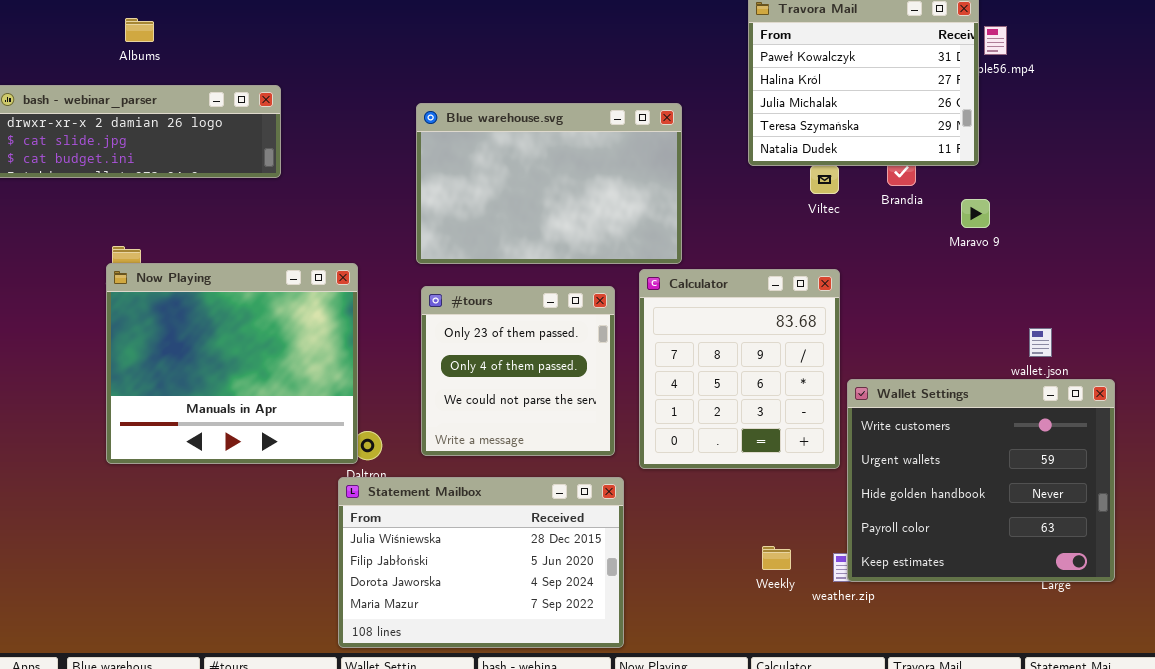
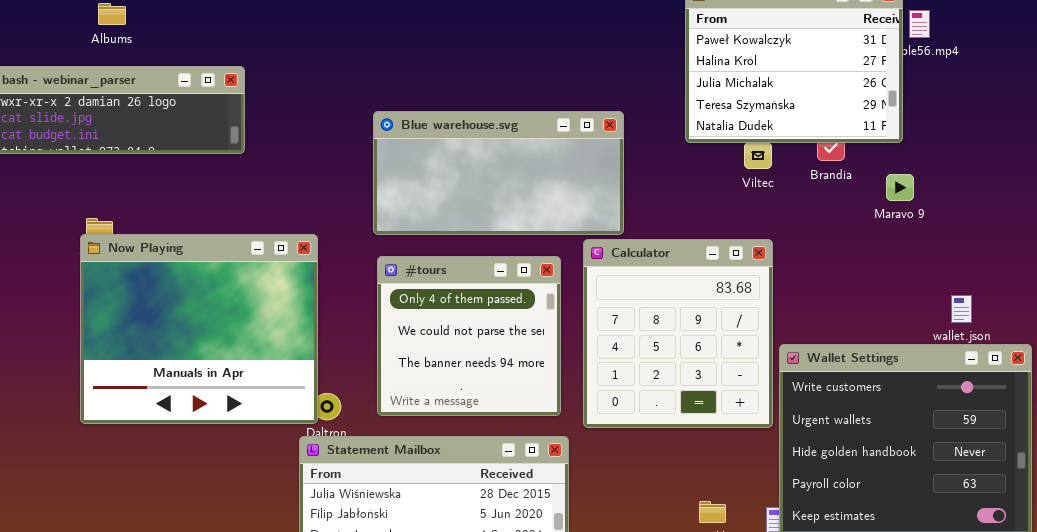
Blue warehouse.svg: [416,103,682,264] -> [373,111,624,235], resized
#tours: [421,286,615,456] -> [377,256,561,416], scrolled down 1 row

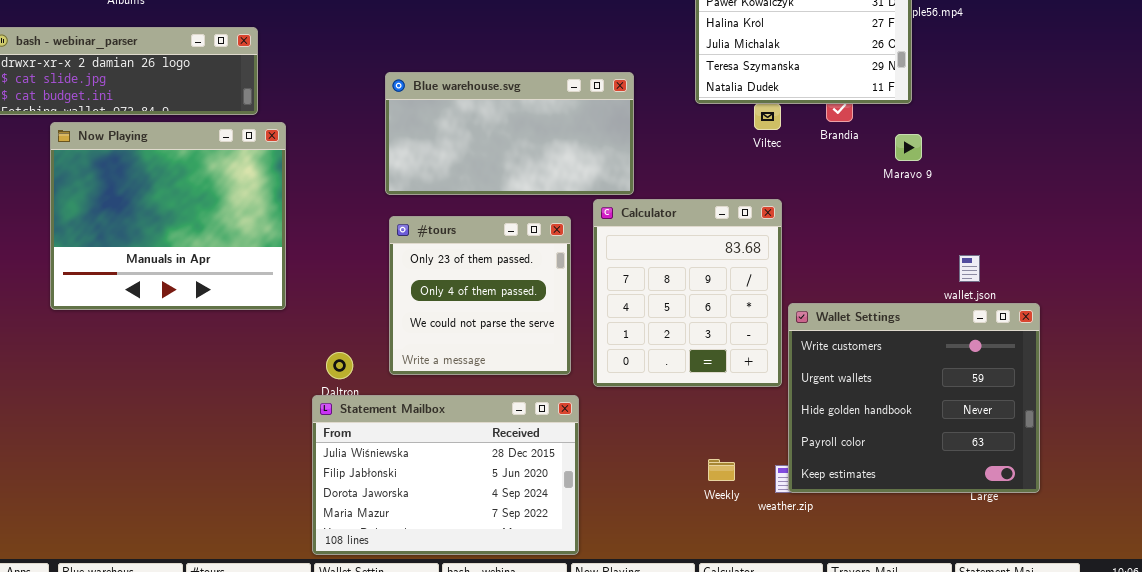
Now Playing: [80,234,318,424] -> [50,122,286,310], moved
#tours: [377,256,561,416] -> [389,216,571,375], scrolled up 1 row

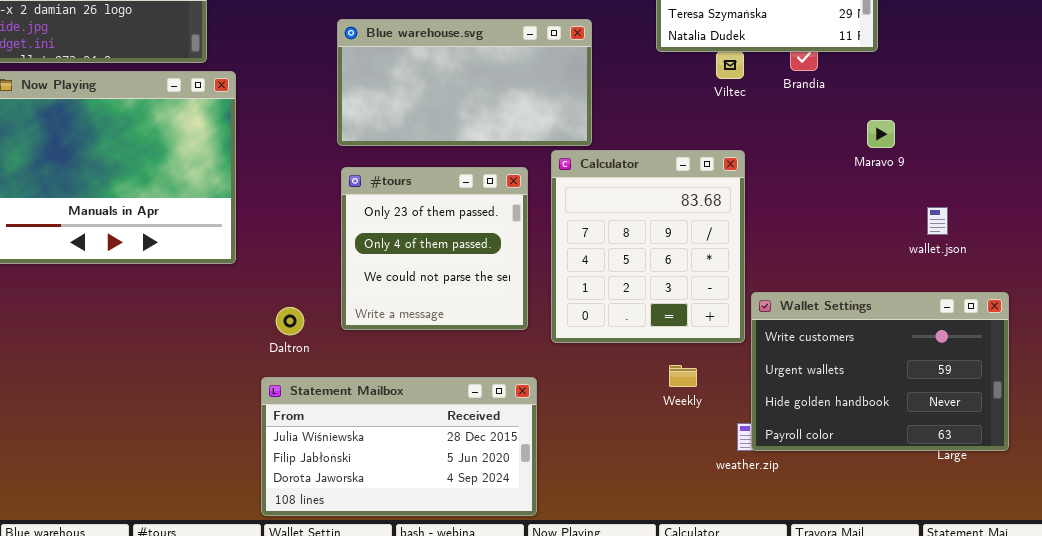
Maravo 9: [895,134,922,161] -> [867,120,895,148], moved
Wallet Settings: [788,303,1040,493] -> [751,292,1009,451], resized
Statement Mailbox: [312,395,579,555] -> [261,377,537,516], resized
Weekly: [708,459,735,481] -> [669,365,697,387], moved

